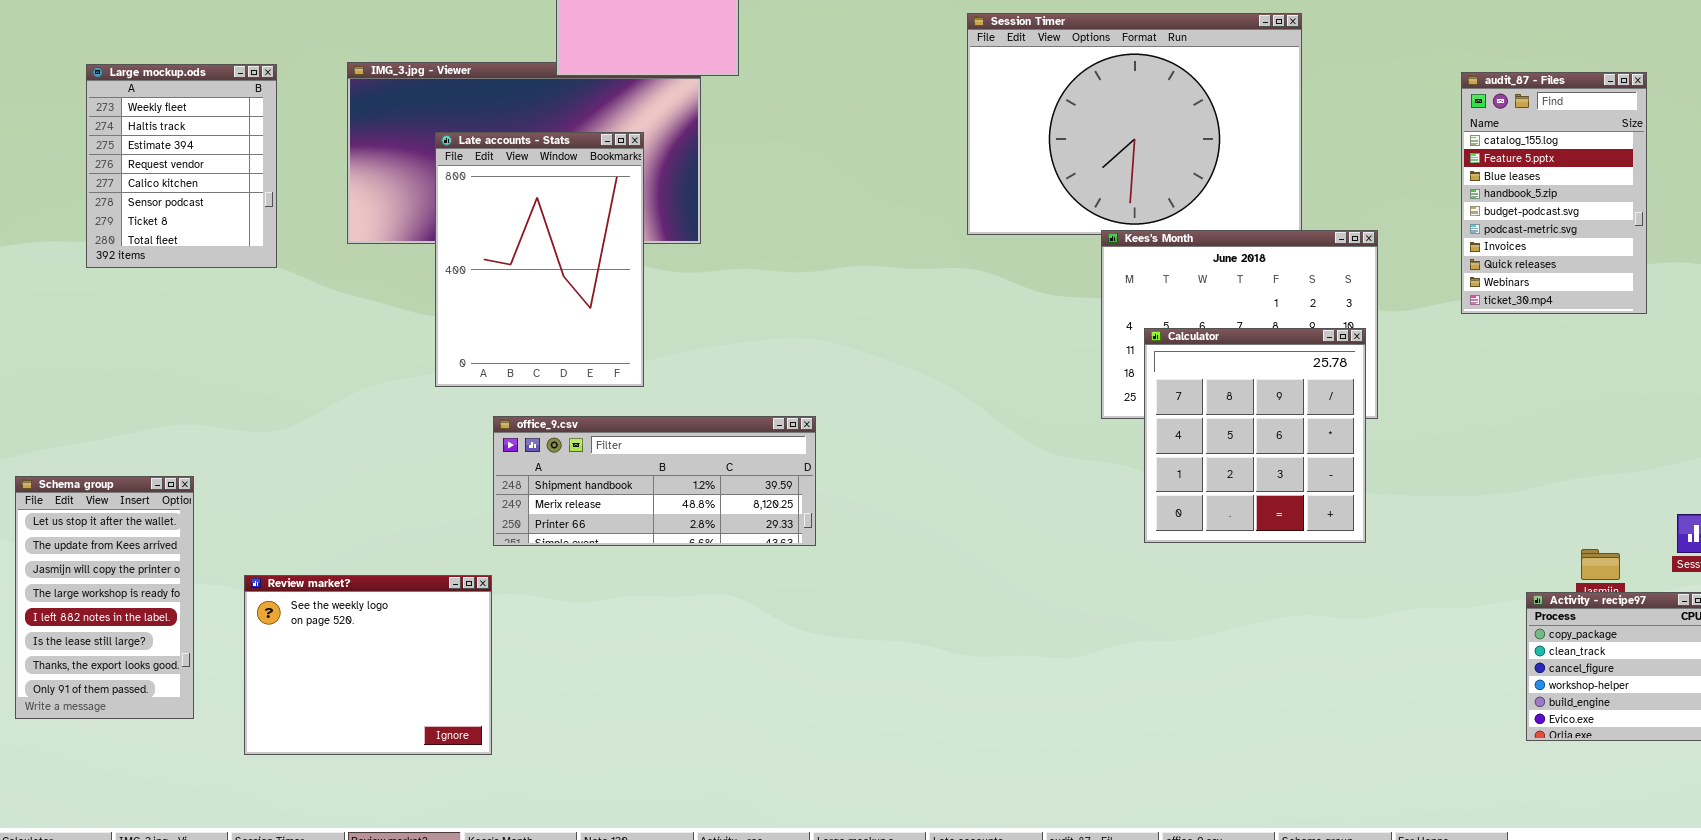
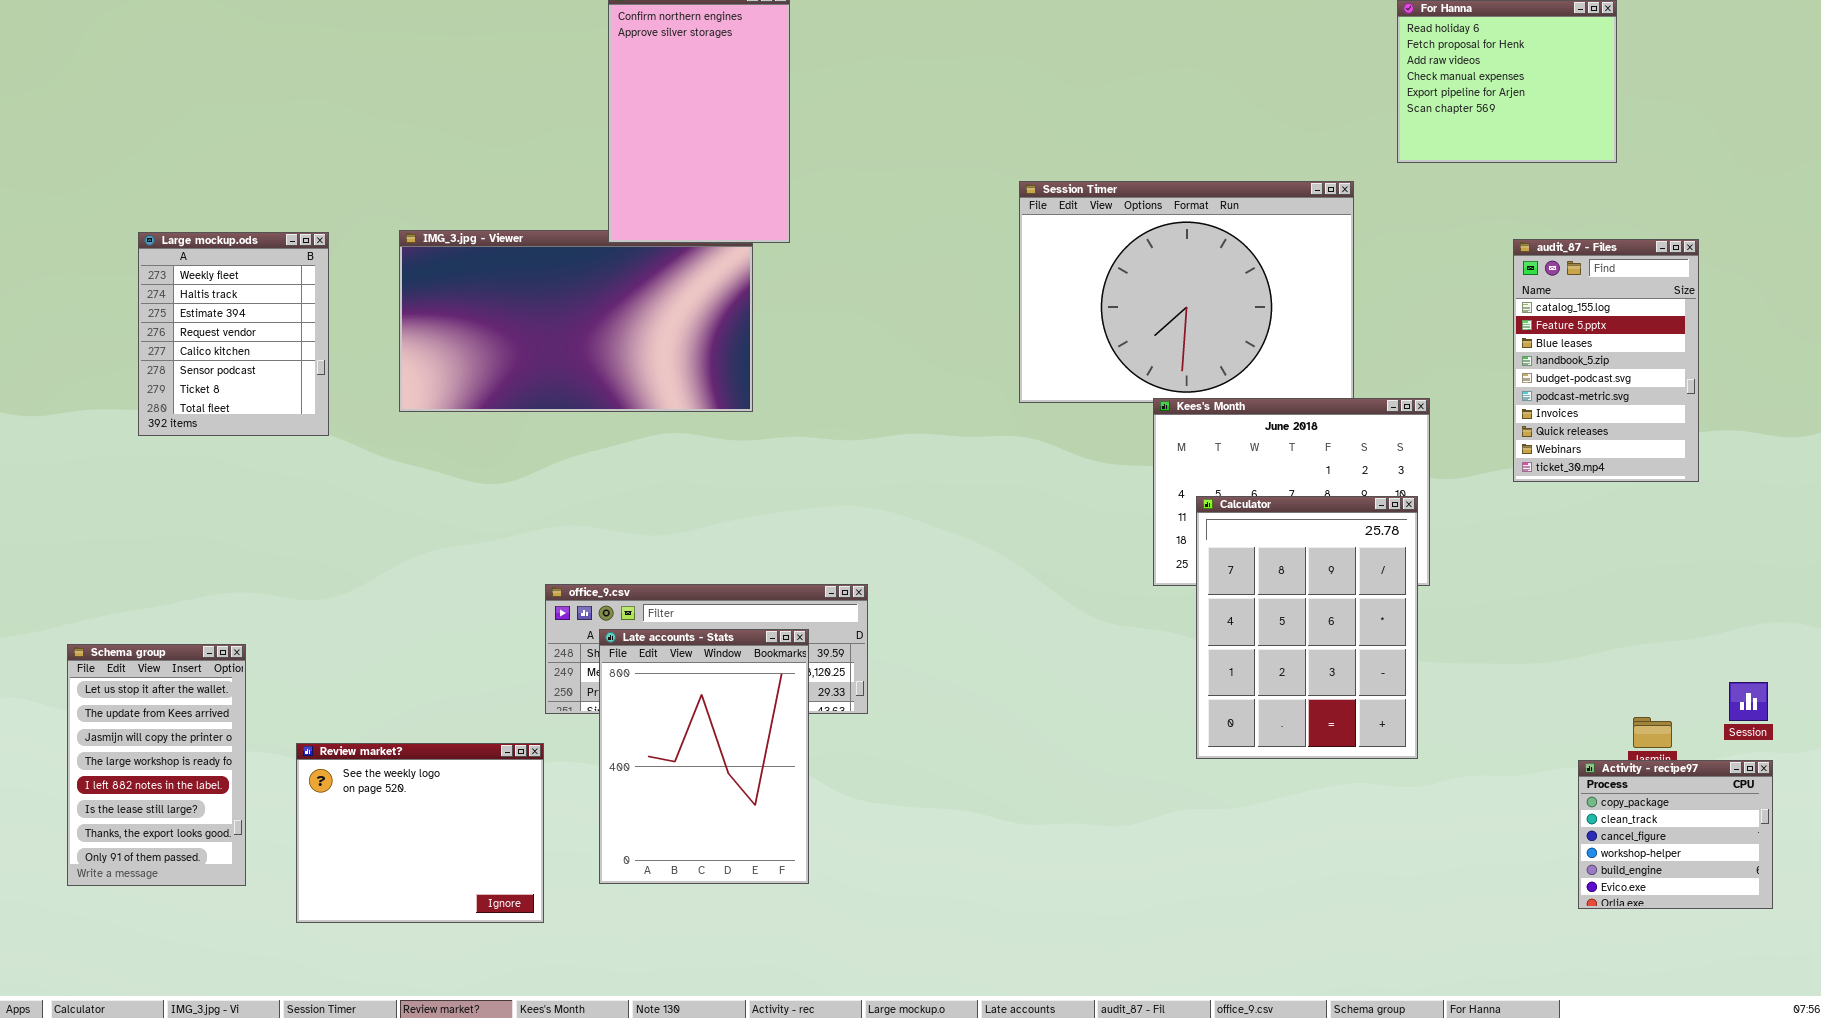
Late accounts - Stats: [435,132,644,387] -> [599,629,809,884], moved
Calculator: [1144,328,1366,543] -> [1196,496,1418,759], resized

